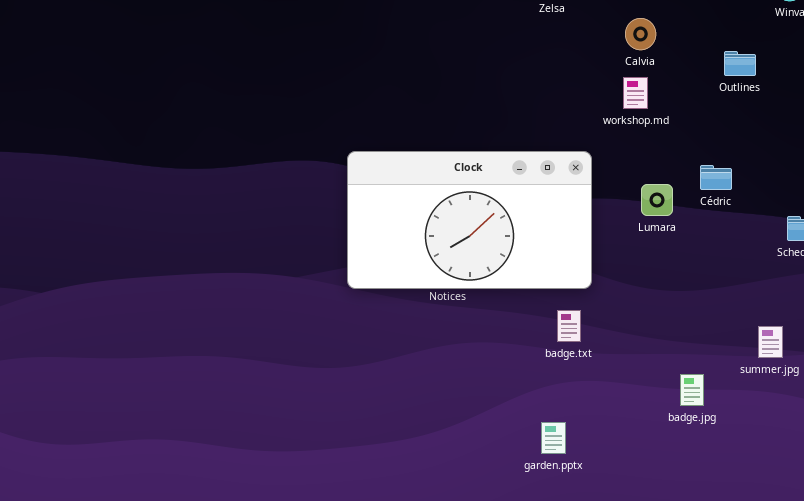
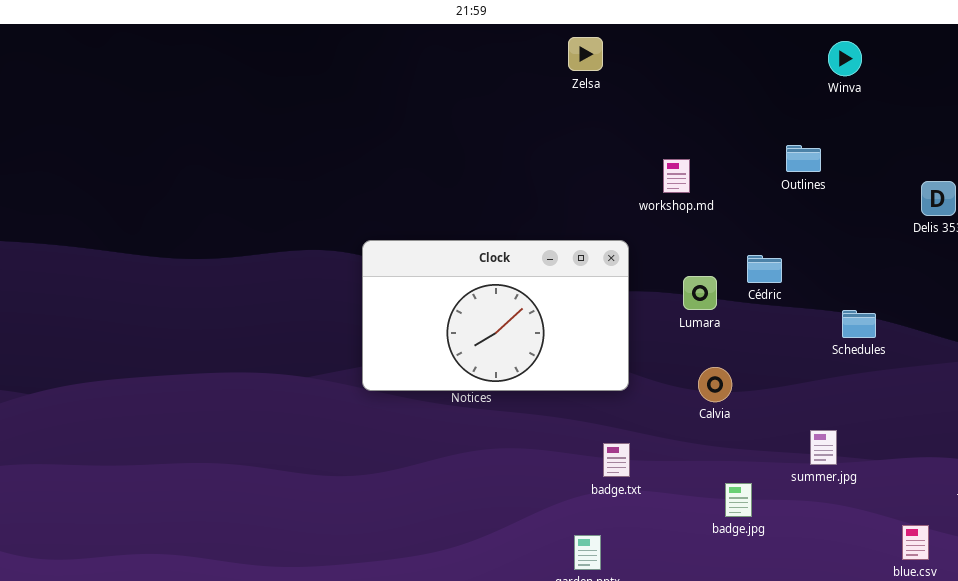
Calvia: [625,18,656,50] -> [698,367,732,402], moved
Outlines: [724,51,756,76] -> [786,145,821,172], moved
badge.txt: [557,310,581,342] -> [603,443,630,477], moved

